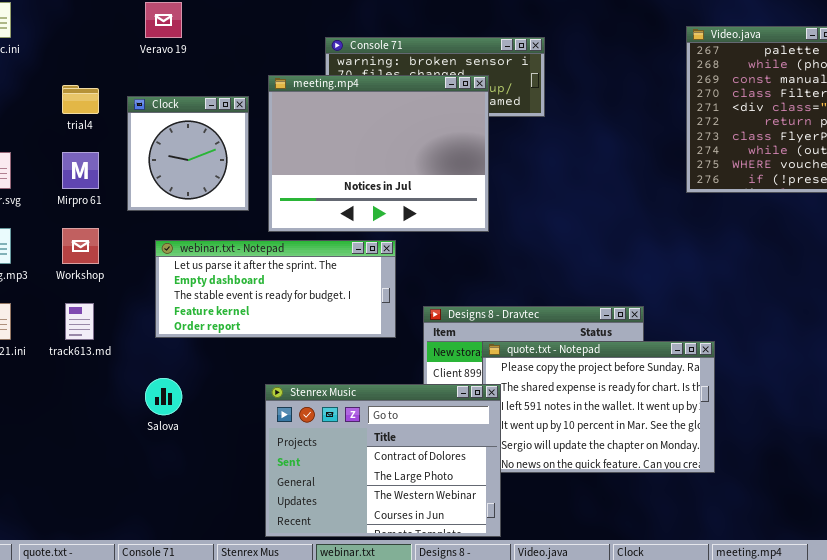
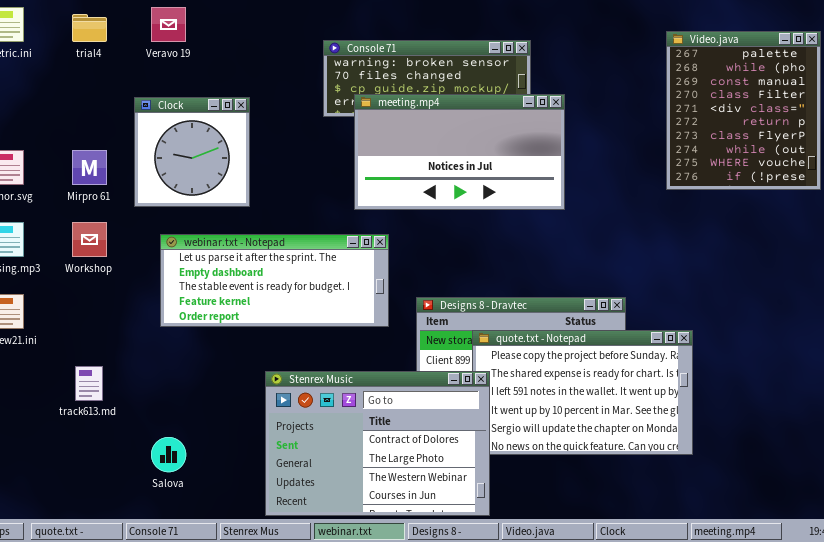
meeting.mp4: [268,75,489,232] -> [354,94,565,210], moved, resized
trial4: [62,85,99,114] -> [72,14,107,42], moved
track613.md: [65,303,94,340] -> [75,366,103,401], moved
Salova: [145,378,182,415] -> [151,437,186,472], moved

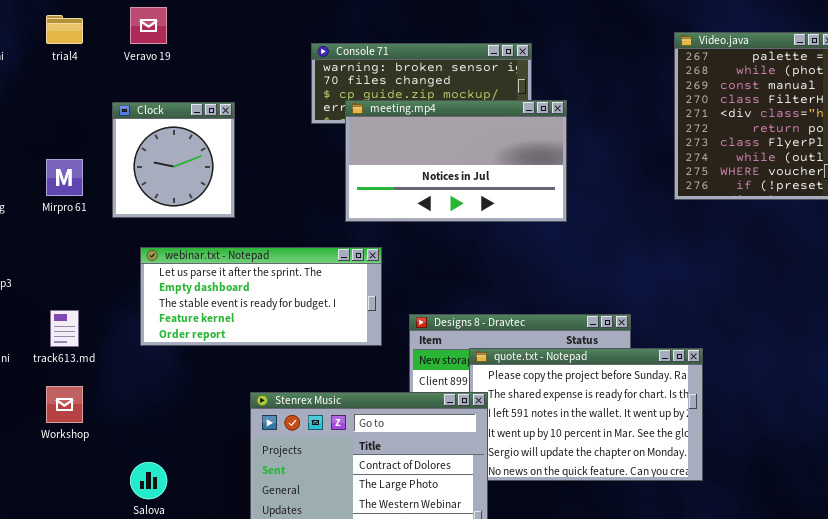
Workshop: [72,222,107,257] -> [46,386,83,423], moved
track613.md: [75,366,103,401] -> [50,310,79,347], moved

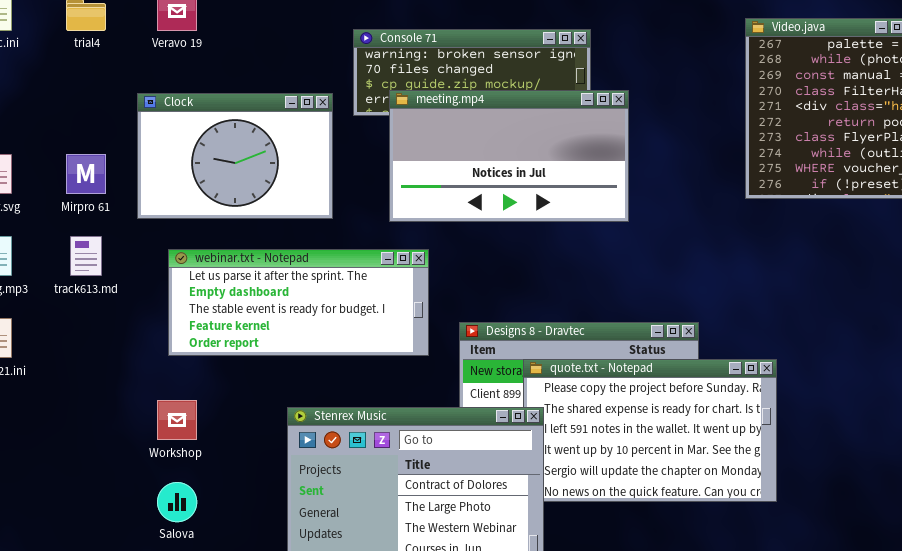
Clock: [112,102,235,218] -> [137,93,333,219], resized
track613.md: [50,310,79,347] -> [70,236,102,276], moved
Workshop: [46,386,83,423] -> [157,400,197,440], moved

